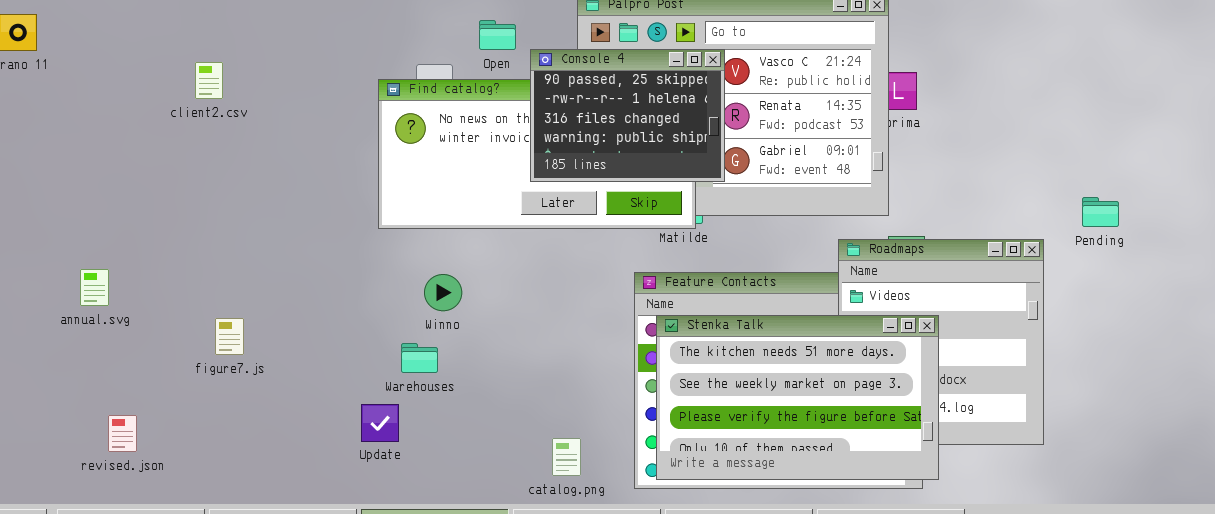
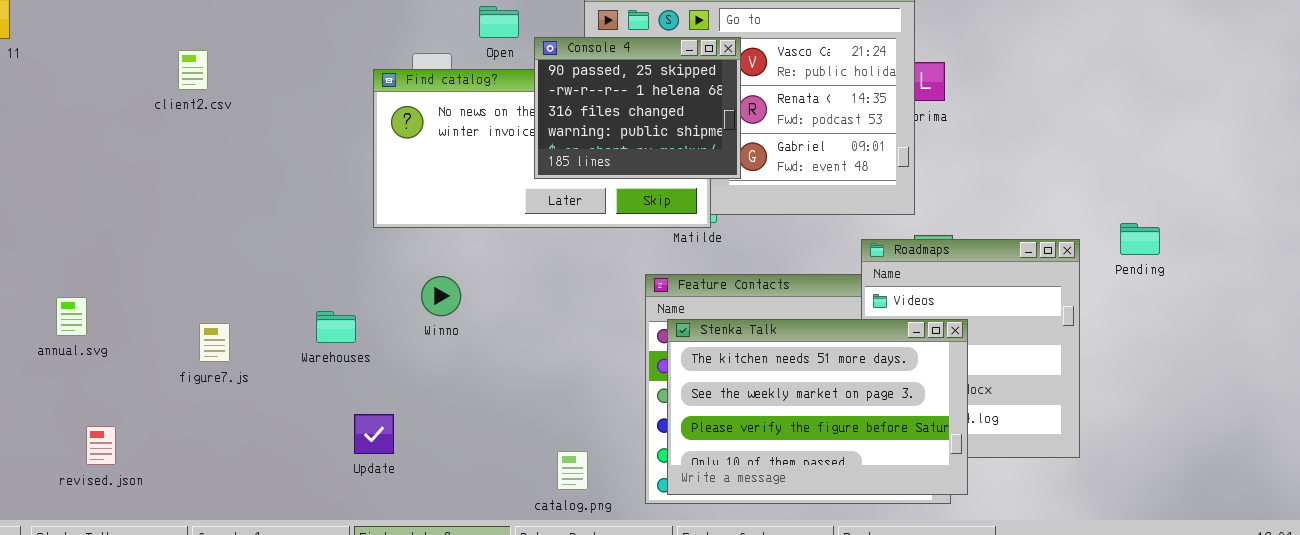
Pending: [1082,197,1119,227] -> [1120,223,1160,255], moved
annual.svg: [80,269,109,306] -> [56,297,87,336], moved
Warehouses: [401,343,438,373] -> [316,311,356,343], moved

